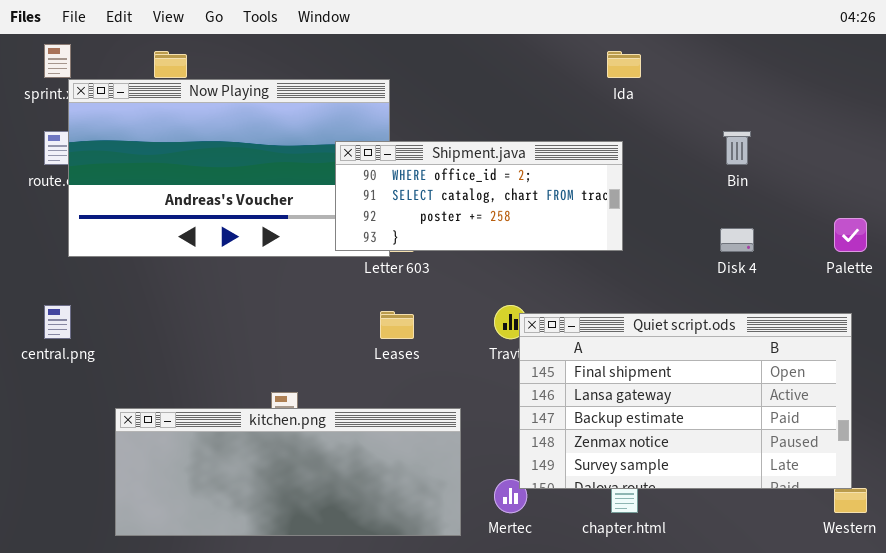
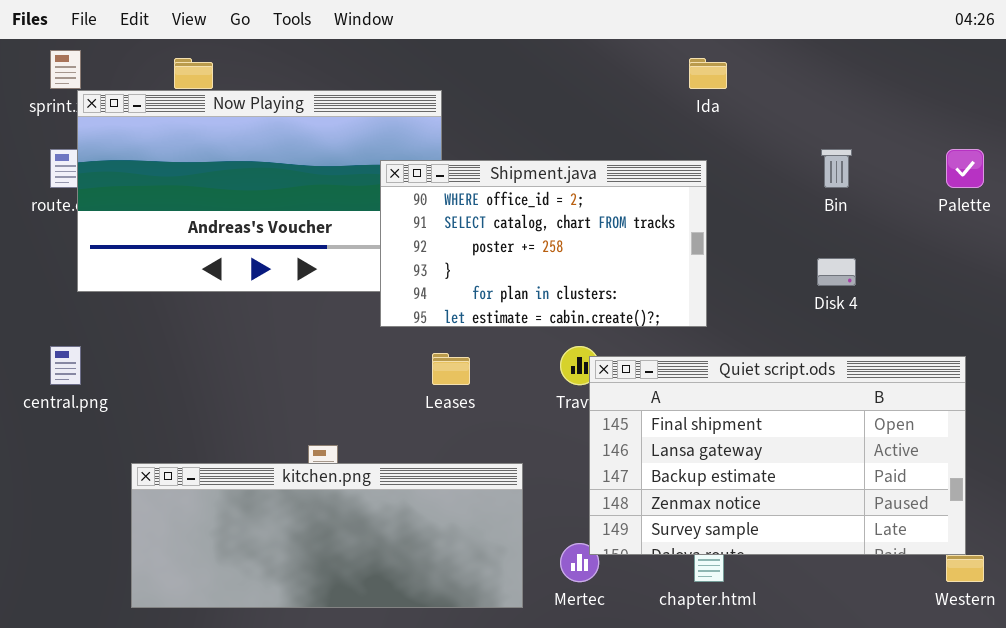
Shipment.java: [335,141,623,251] -> [380,160,707,327], resized
Palette: [834,218,867,252] -> [946,149,984,188], moved

